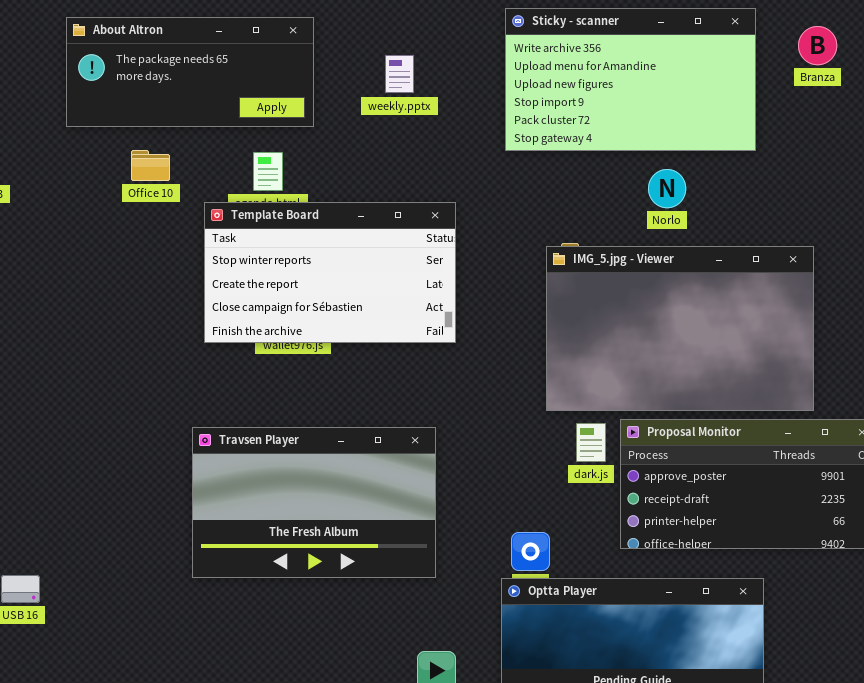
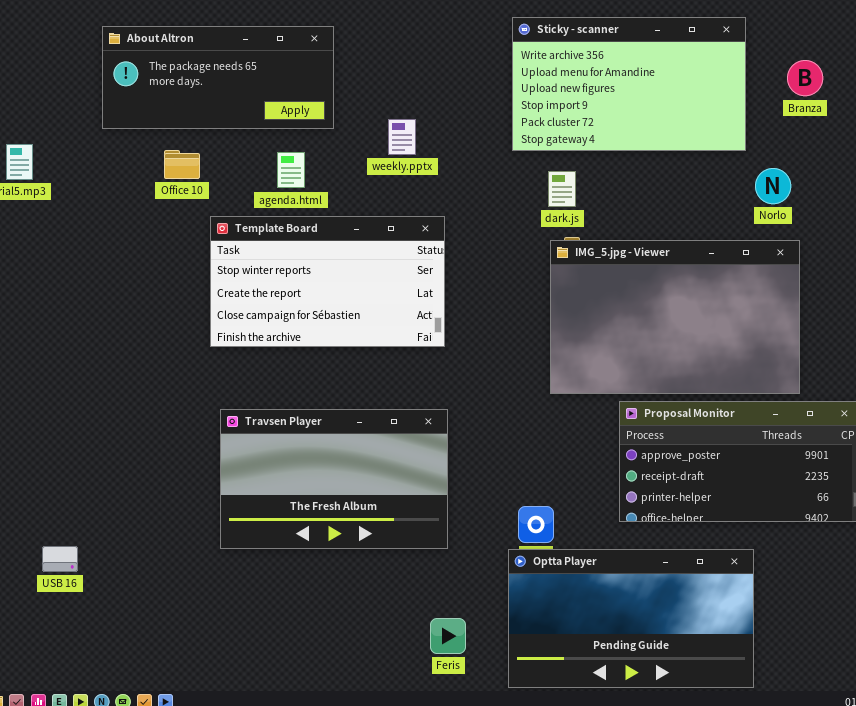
Branza: [798,26,837,65] -> [787,60,823,96], moved
weekly.pptx: [385,55,414,93] -> [388,119,416,155], moved
Norlo: [648,169,686,208] -> [755,168,791,204], moved
Template Board: [204,202,456,343] -> [210,216,445,347], moved
dark.js: [576,423,606,462] -> [548,171,576,207], moved

